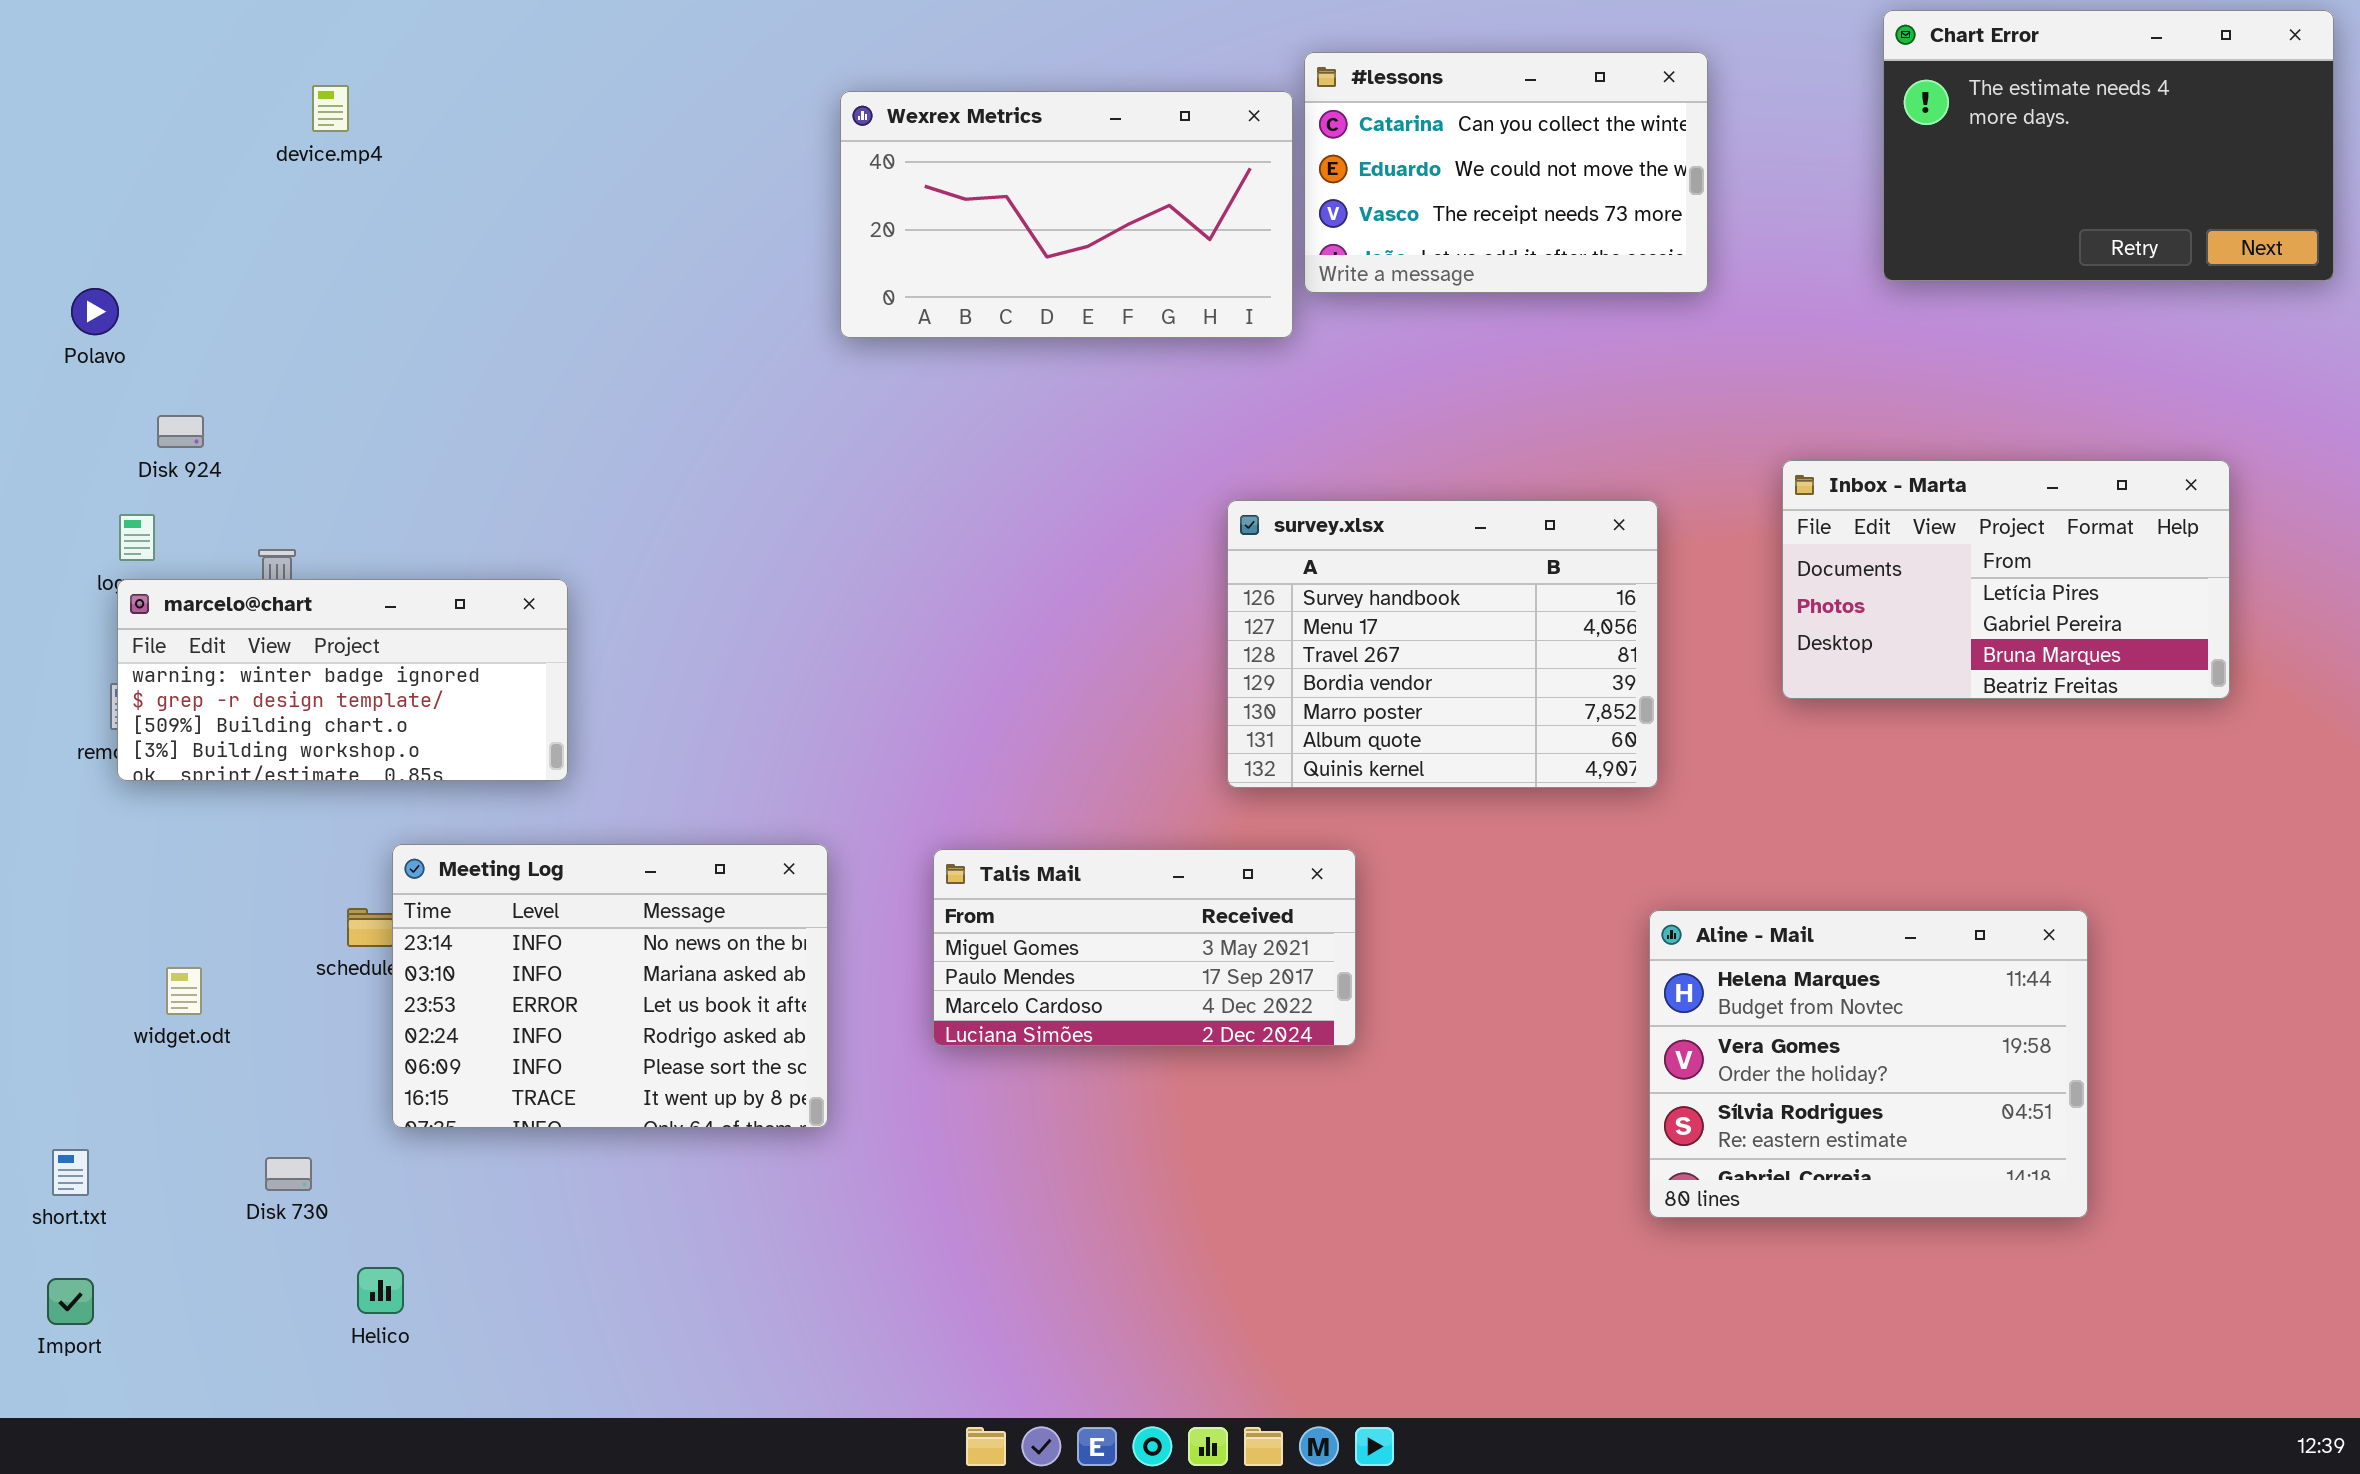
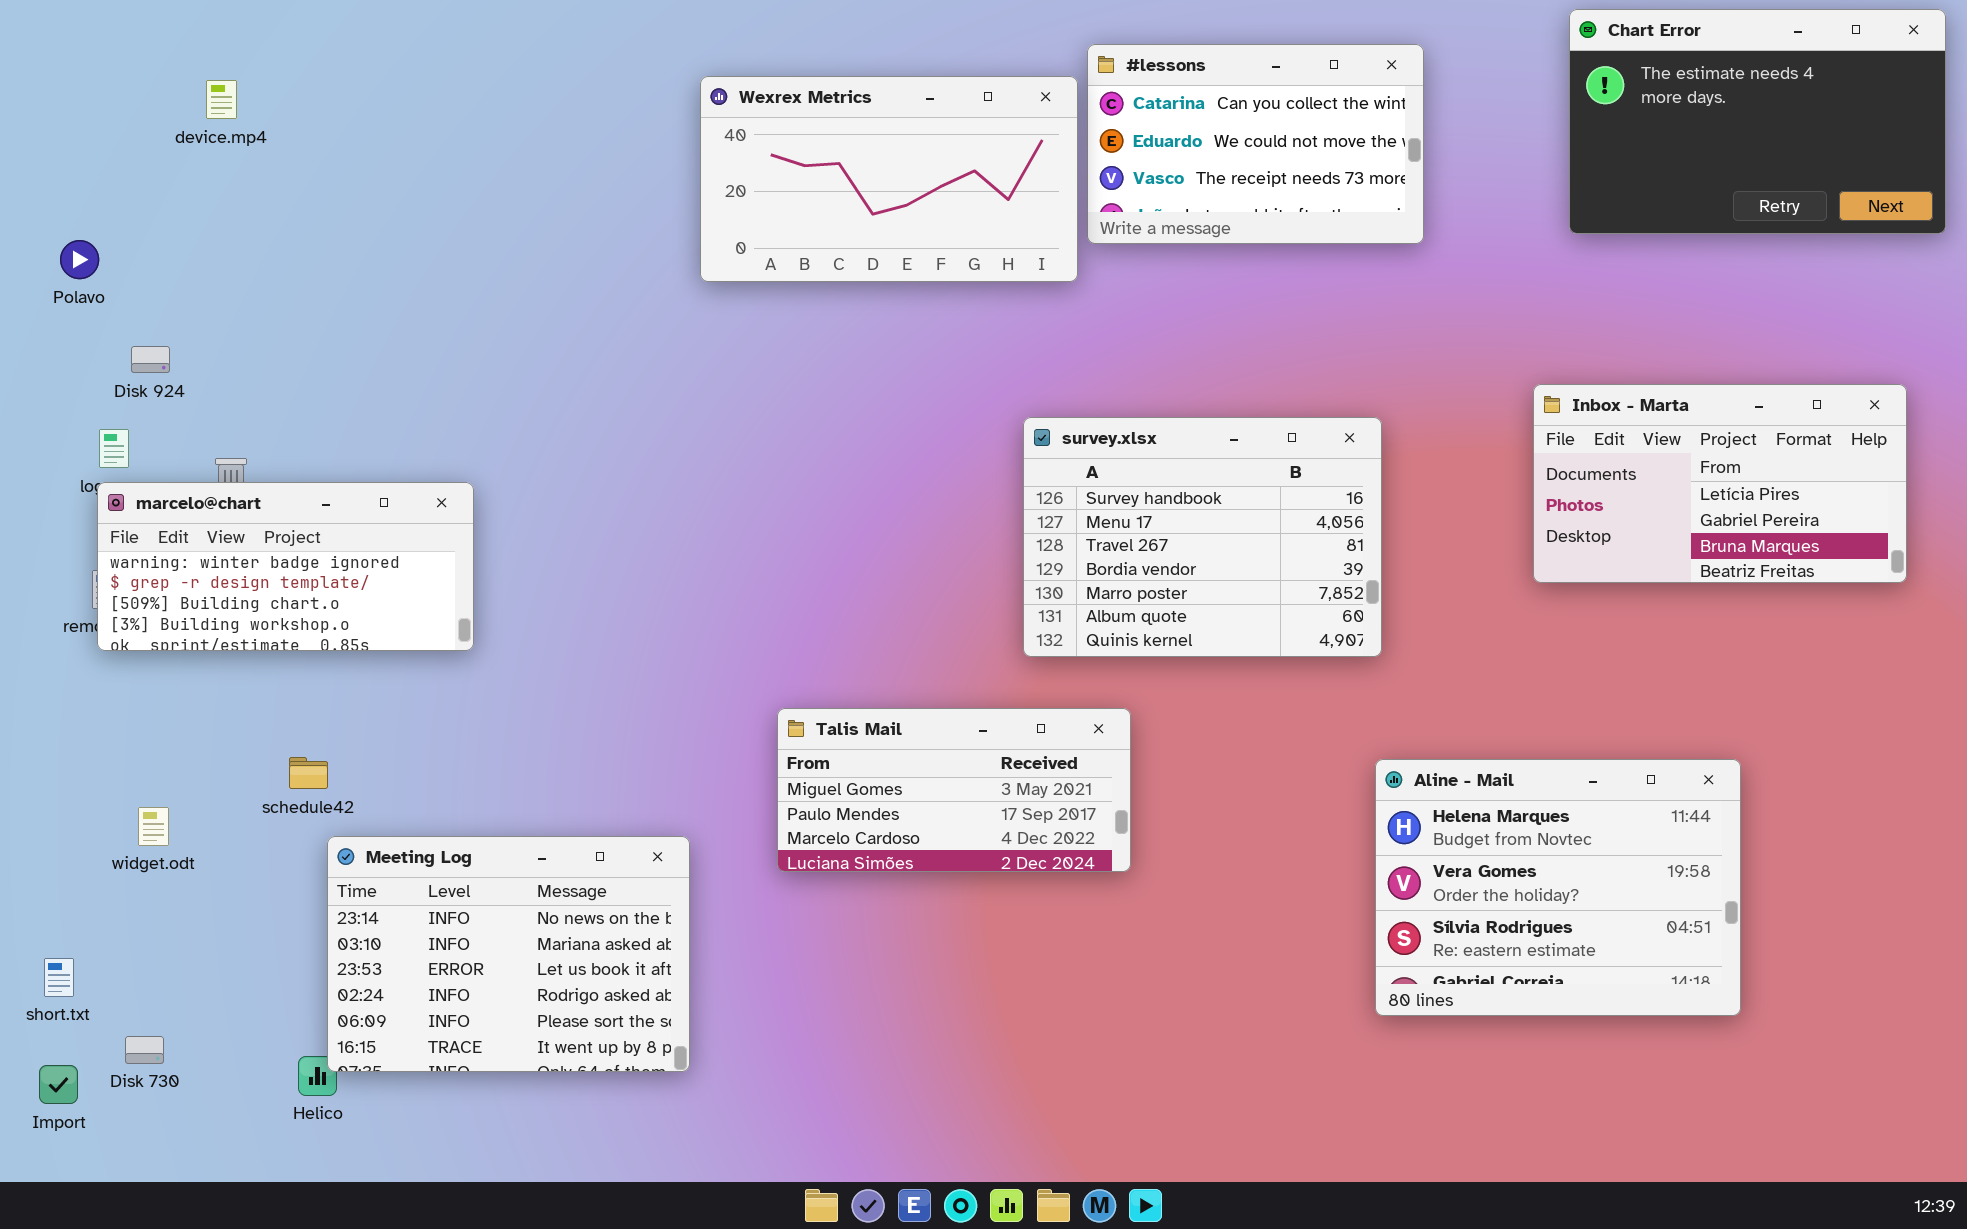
device.mp4: [312,85,349,132] -> [206,80,237,119], moved
Inbox - Marta: [1782,460,2230,699] -> [1533,384,1907,583], moved
Meeting Log: [392,844,828,1128] -> [327,836,690,1072], moved
Disk 730: [265,1157,312,1191] -> [125,1036,164,1064], moved

